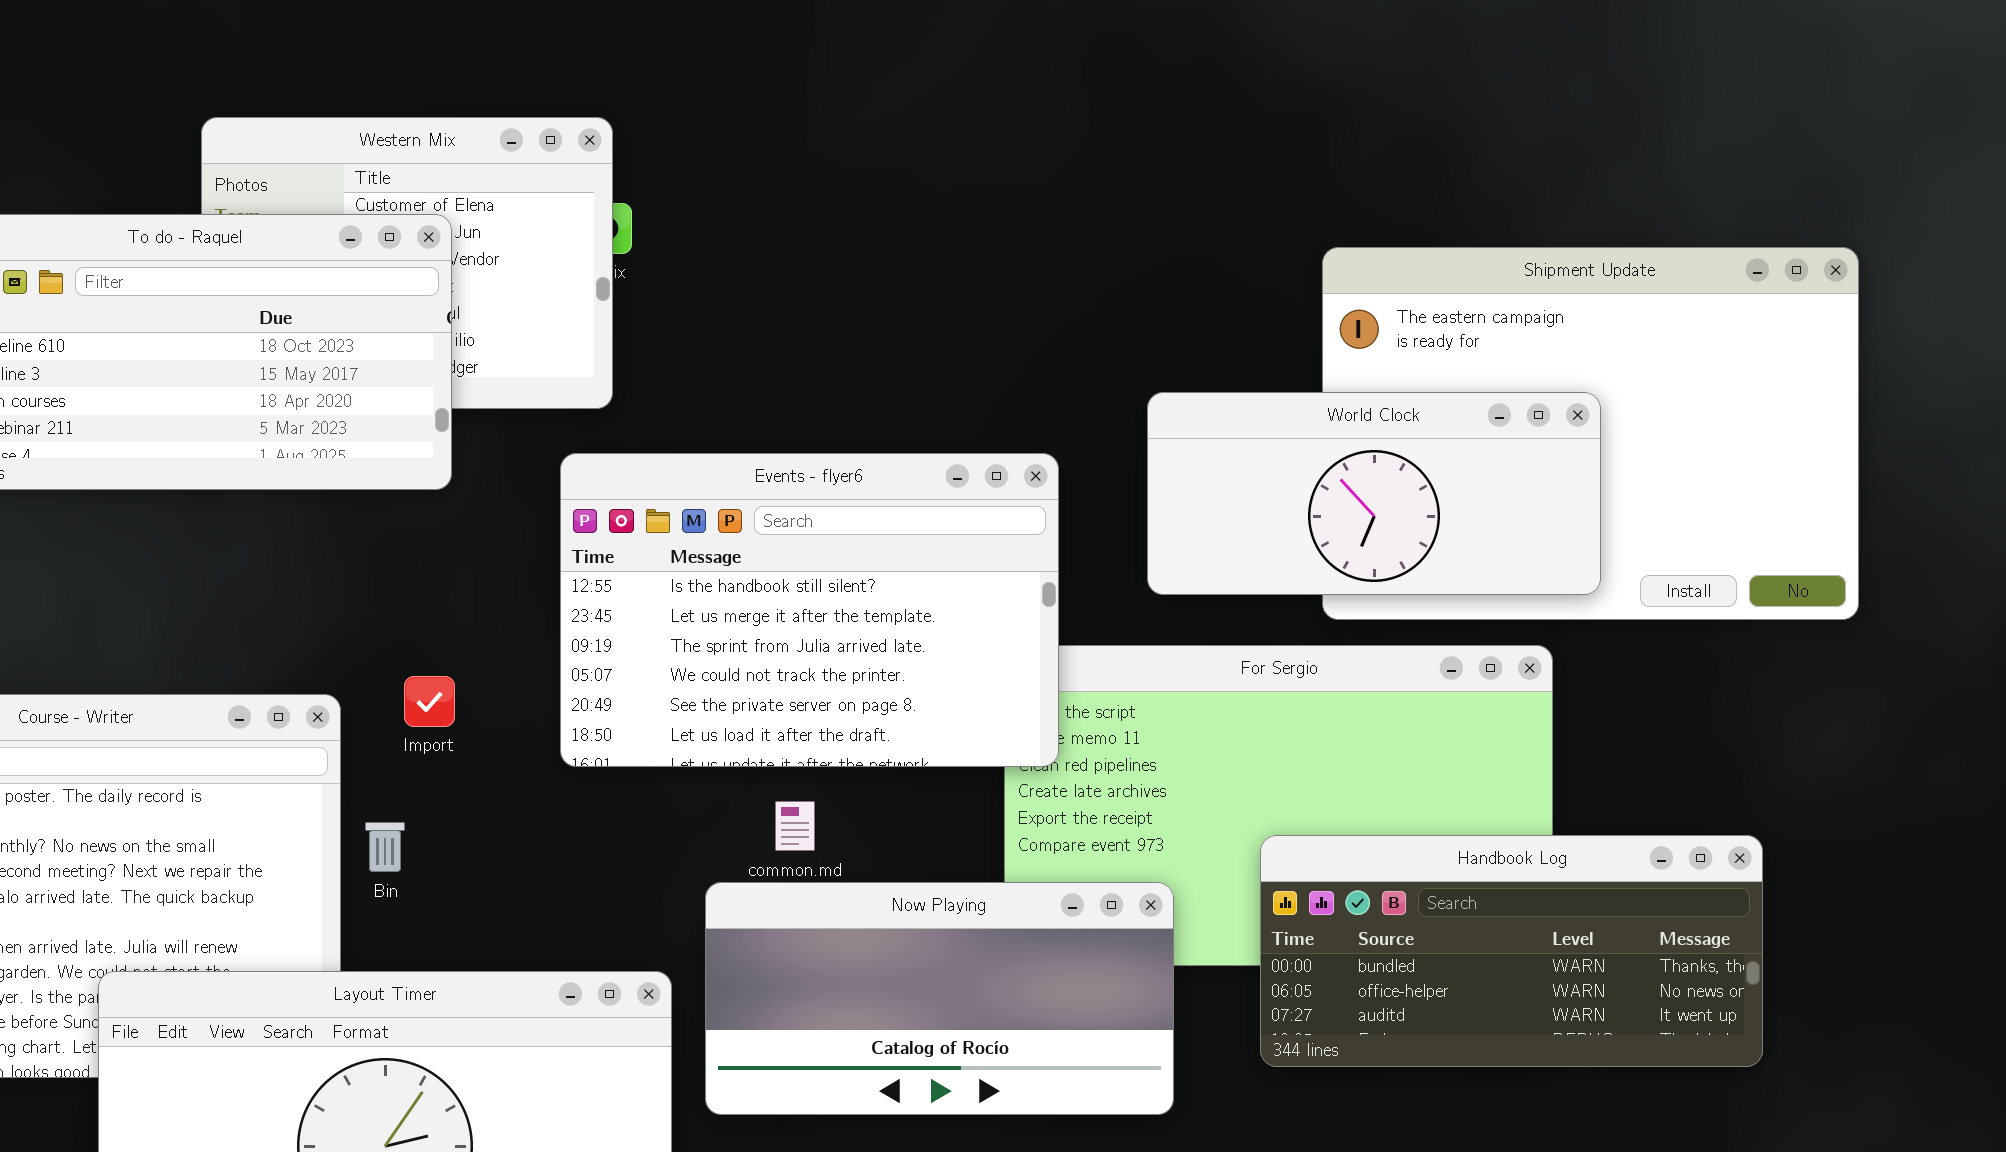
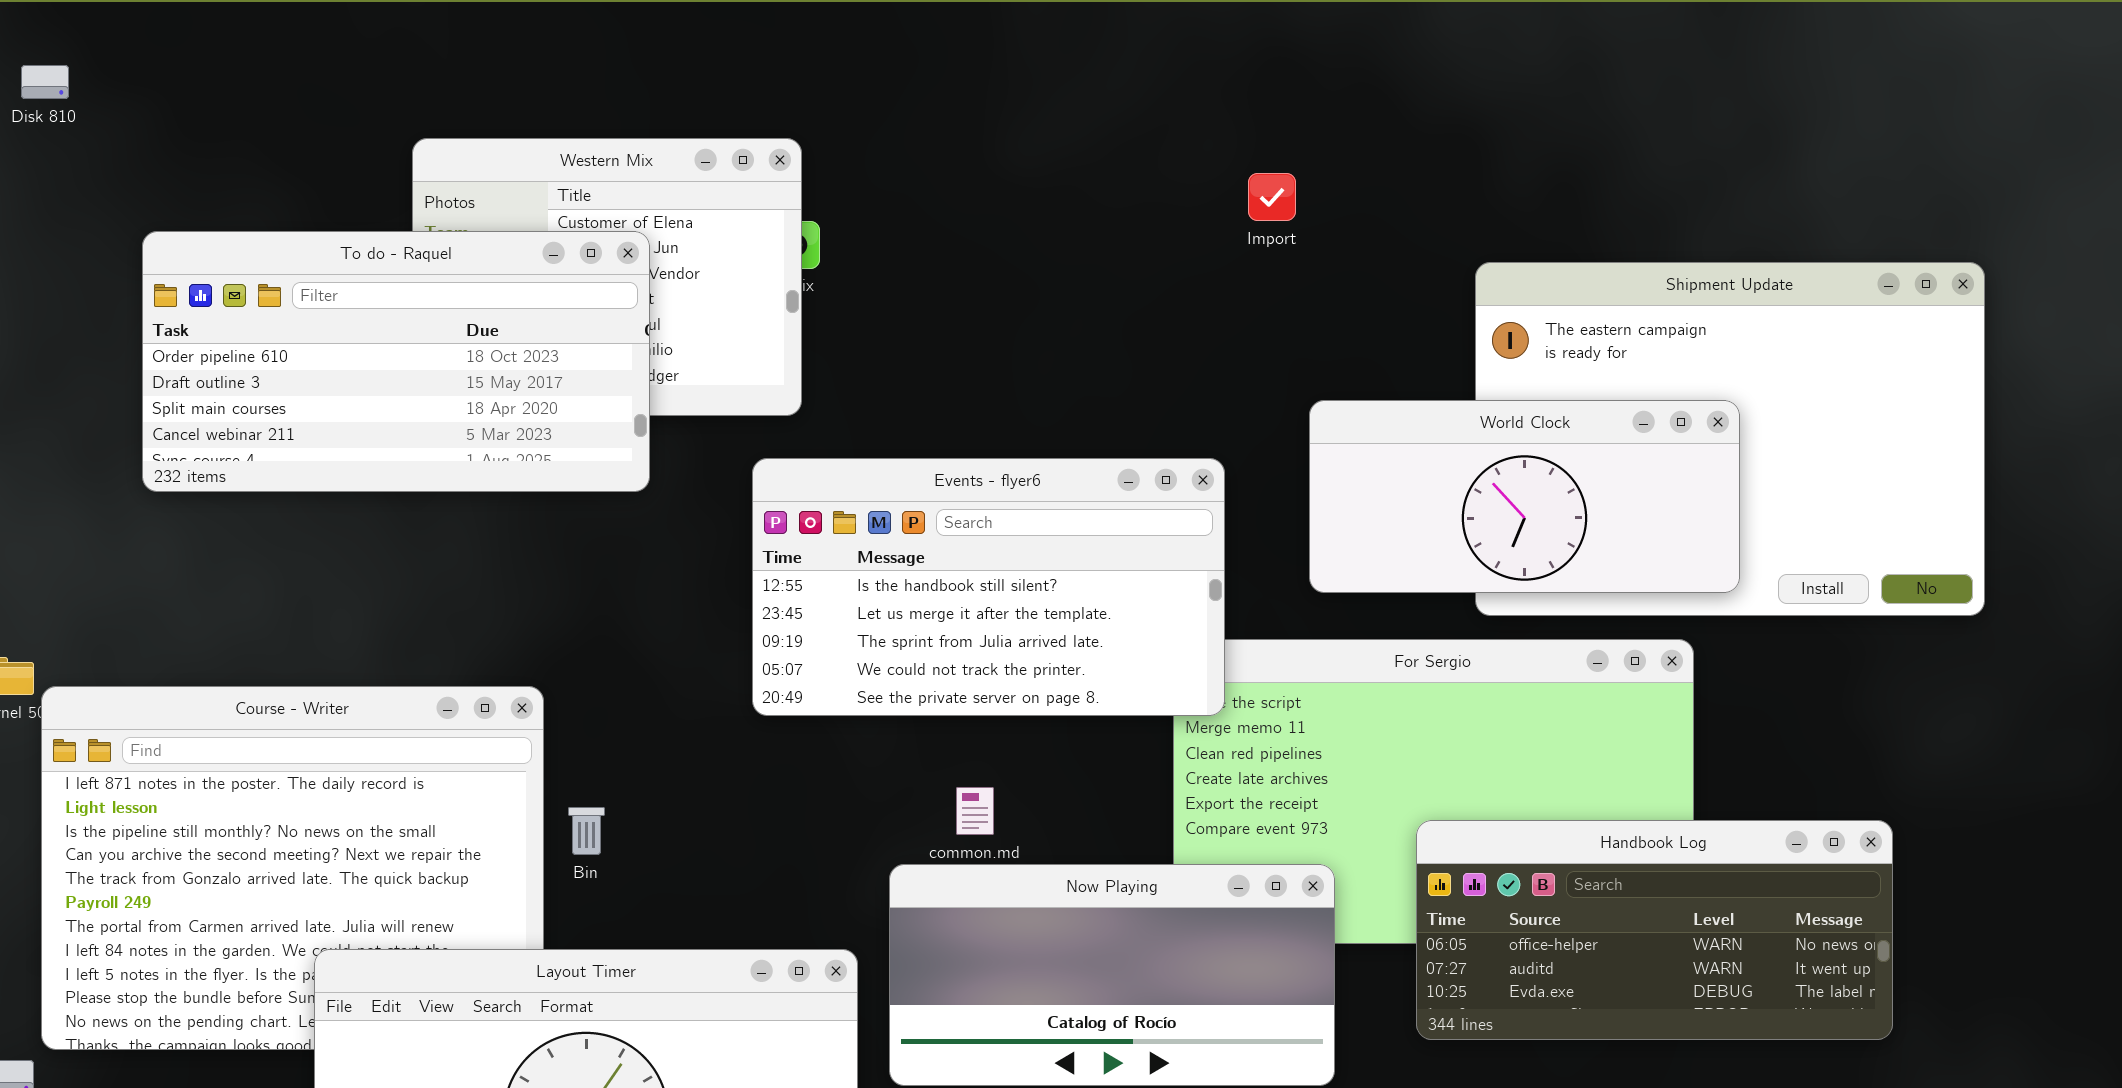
Events - flyer6: [560,453,1059,767] -> [752,458,1225,716], resized
Import: [404,676,455,727] -> [1248,173,1296,221], moved
Handbook Log: [1260,835,1763,1067] -> [1416,820,1893,1040], scrolled down 1 row

